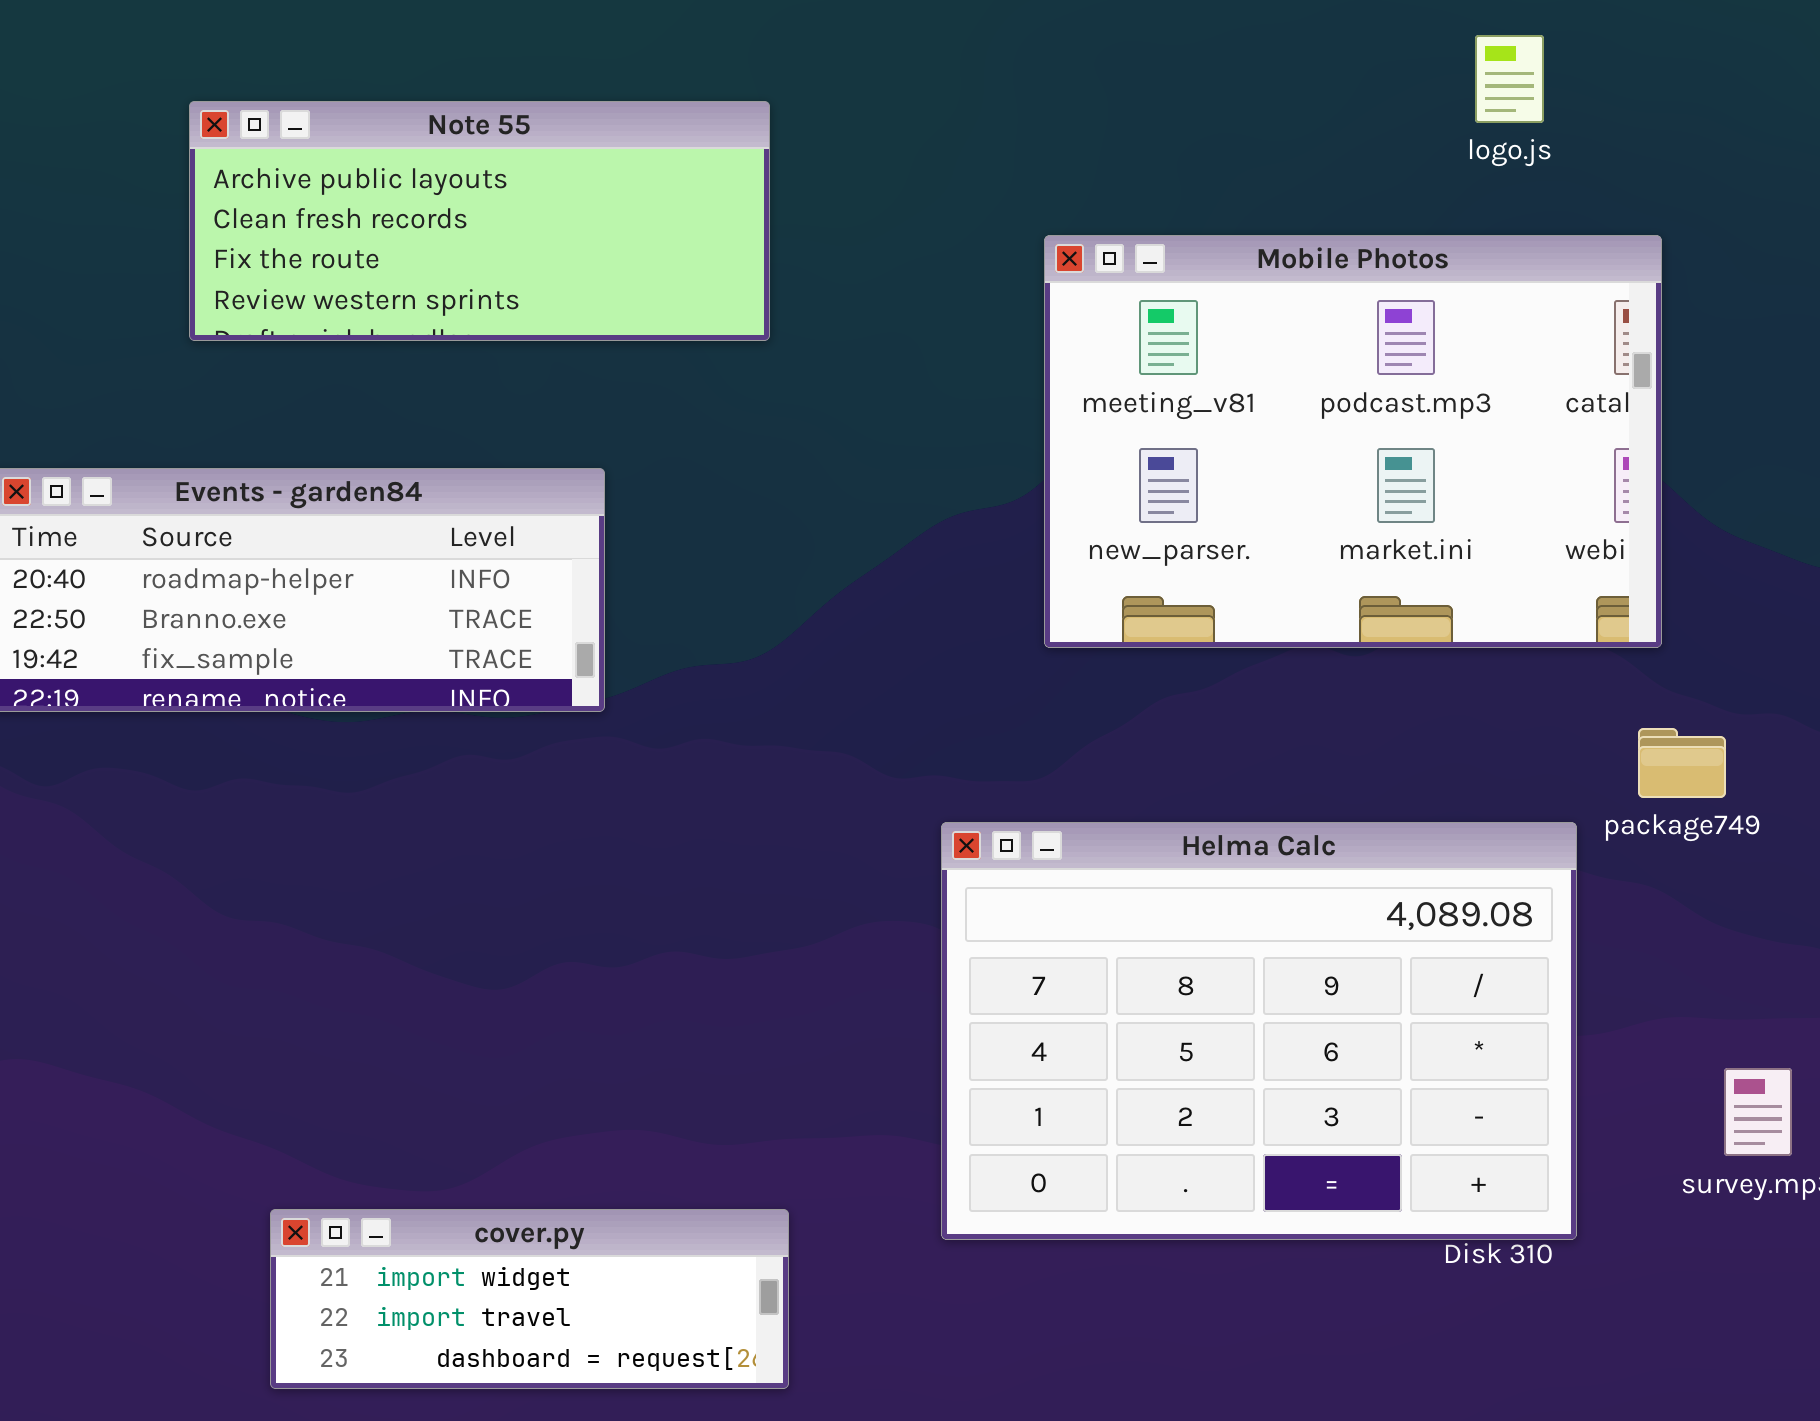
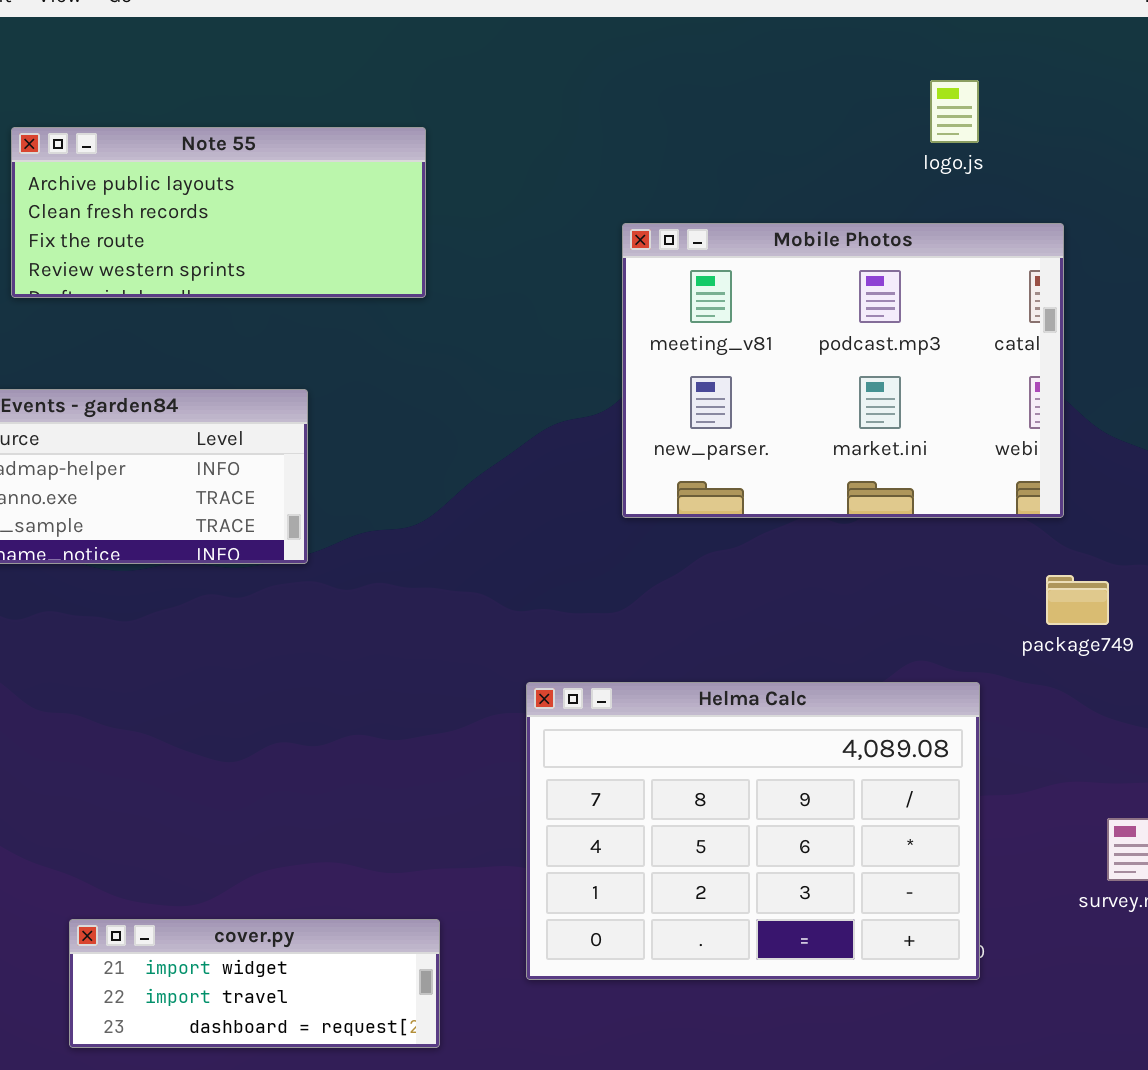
Helma Calc: [941,822,1577,1240] -> [526,682,980,980], moved

